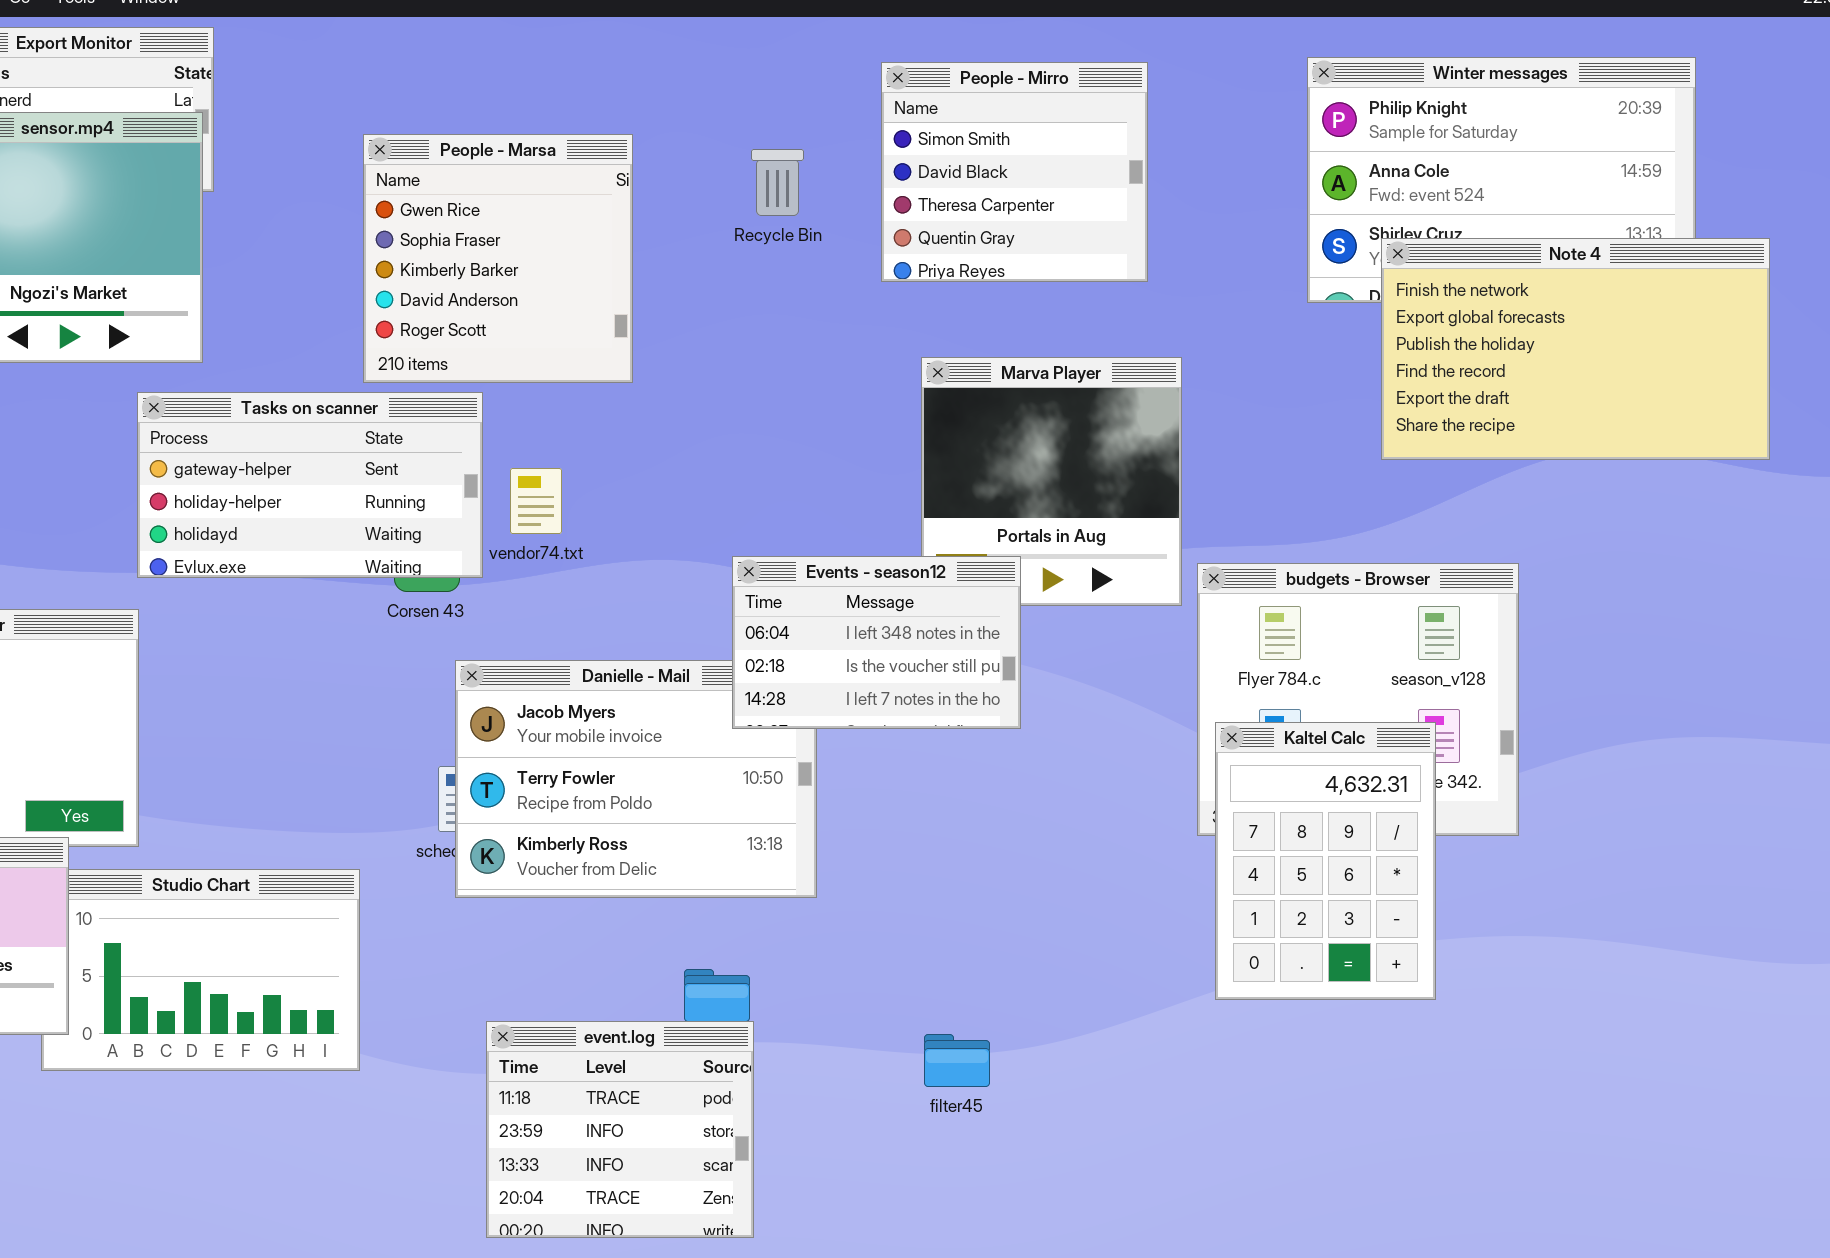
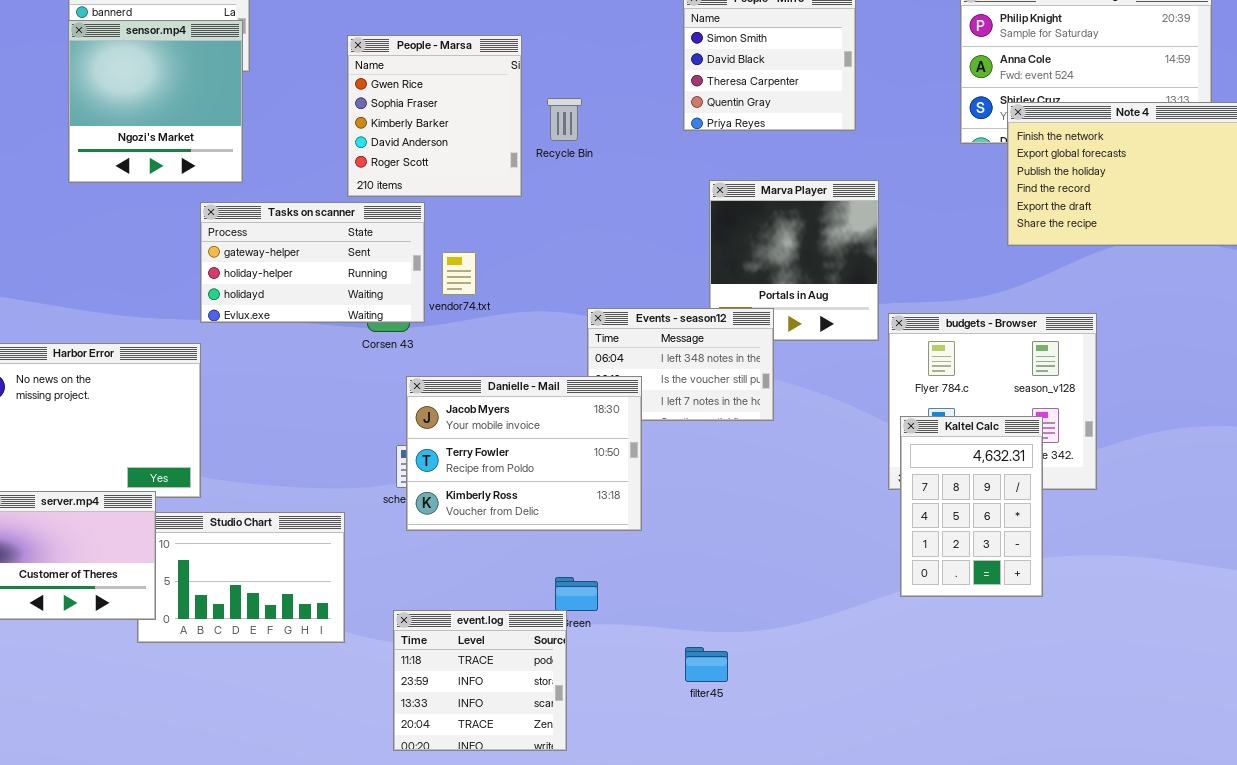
Recycle Bin: [751,149,804,216] -> [547,98,582,141], moved
Danielle - Mail: [455,660,817,898] -> [406,376,642,531], raised
event.log: [486,1021,754,1238] -> [393,610,567,751], moved
filter45: [924,1034,990,1087] -> [685,647,728,682], moved

